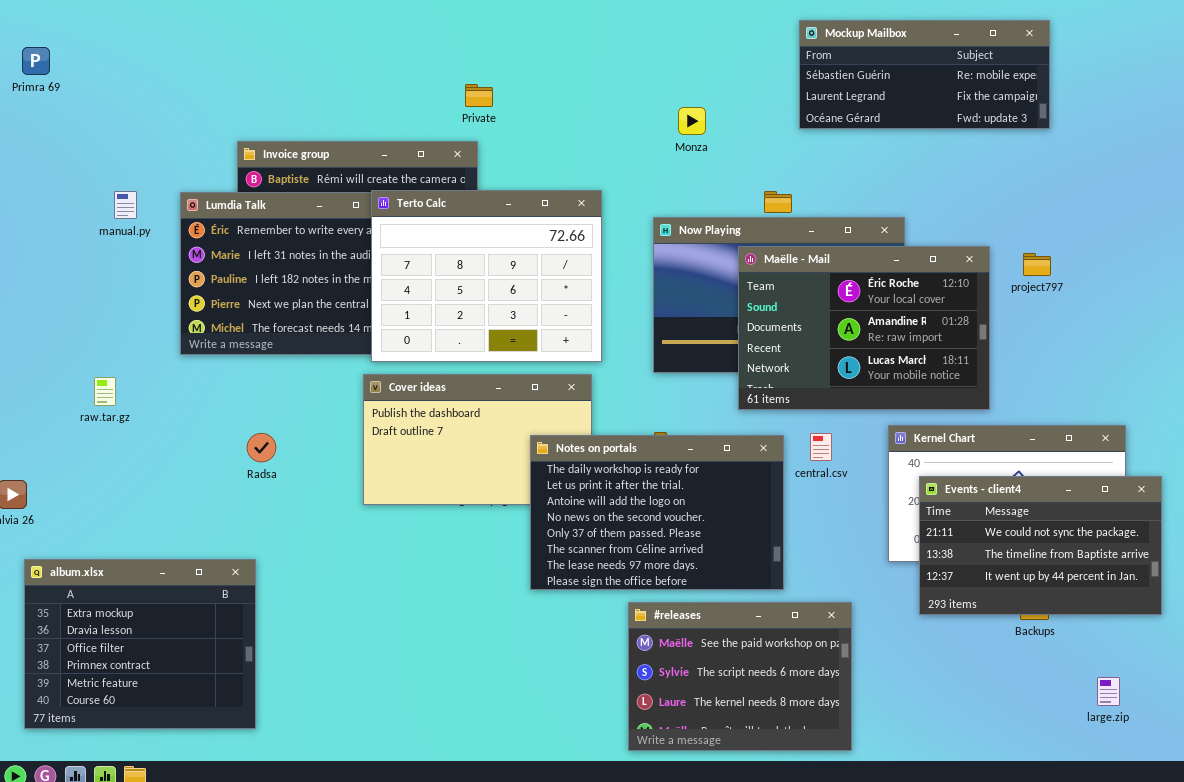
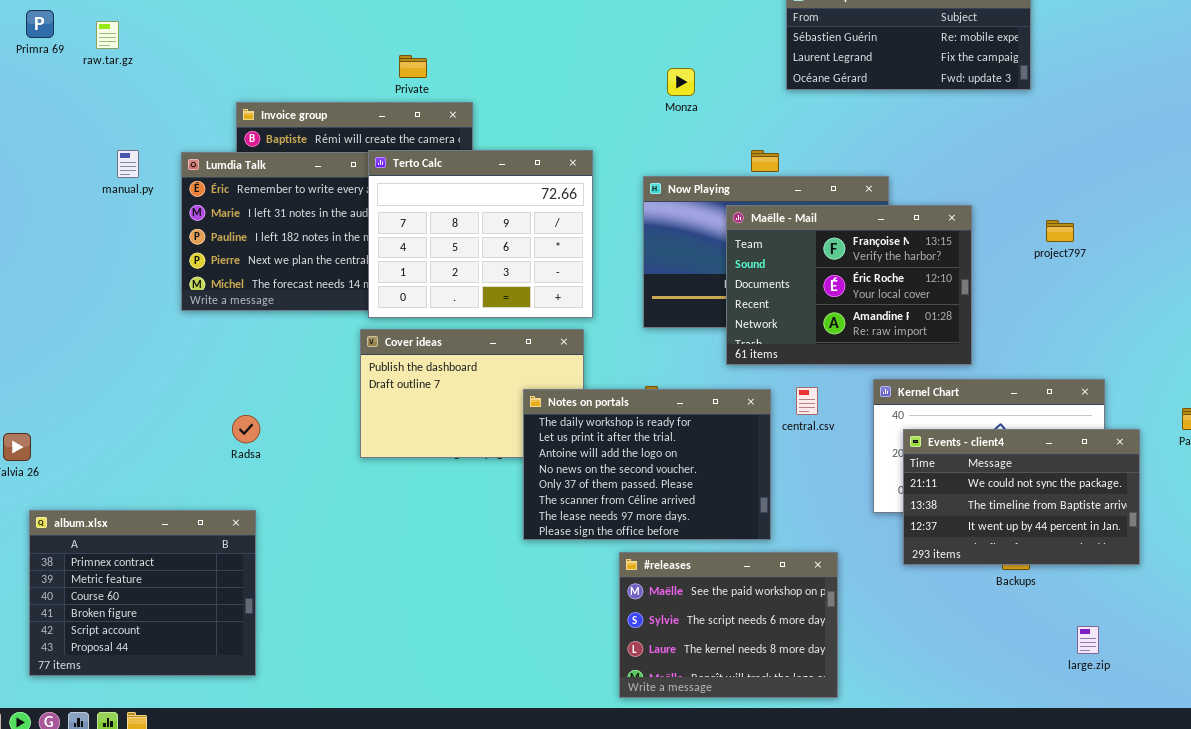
Private: [465,84,493,107] -> [399,55,427,78], moved
Maëlle - Mail: [738,246,990,410] -> [726,205,972,365], scrolled up 1 row
project797: [1023,253,1051,276] -> [1046,220,1074,242], moved
raw.tar.gz: [94,377,116,406] -> [96,21,119,49], moved
Radsa: [247,433,276,462] -> [232,415,260,443], moved
album.xlsx: [24,559,256,729] -> [29,510,256,676], scrolled down 3 rows

